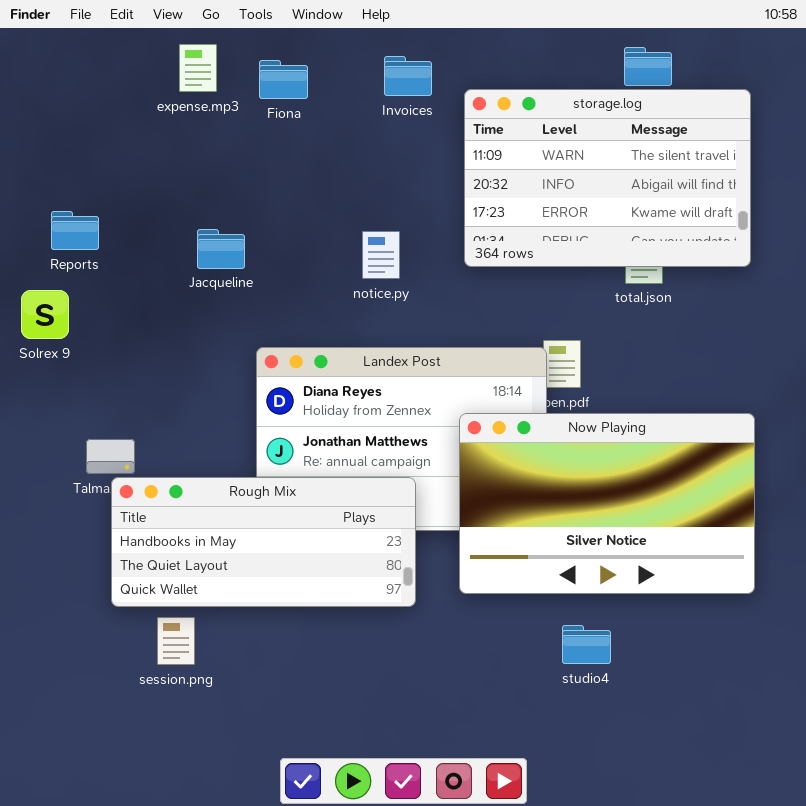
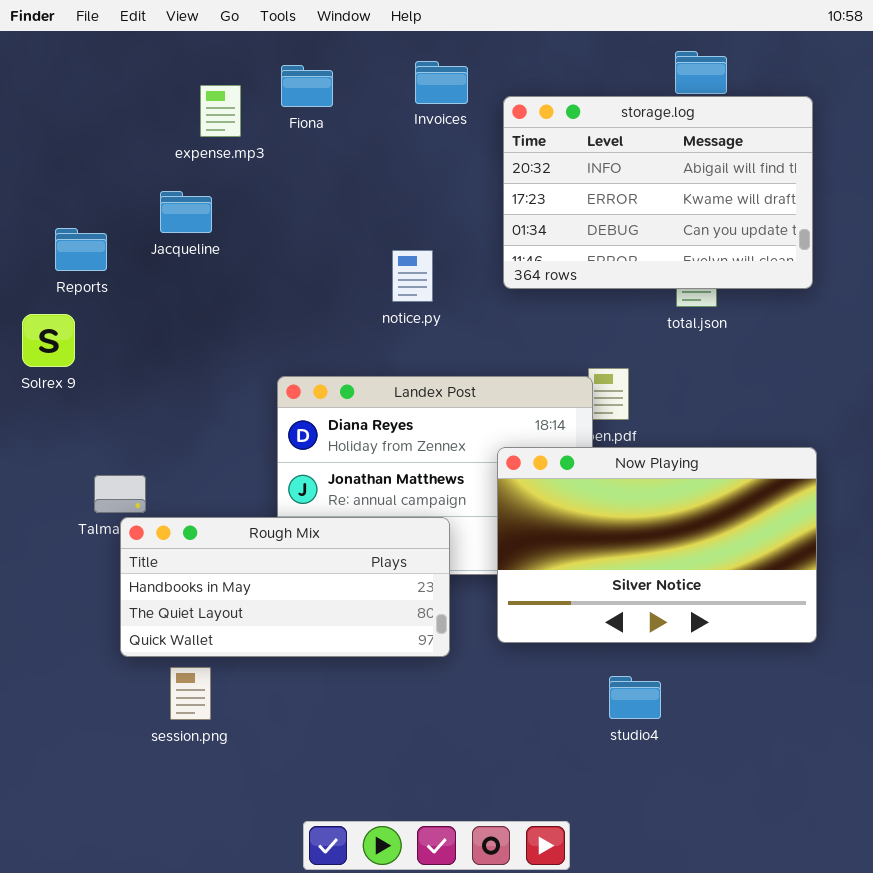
expense.mp3: [179,44,217,92] -> [200,85,241,137], moved
storage.log: [464,89,751,267] -> [503,96,813,289], scrolled down 1 row
Jacqueline: [197,229,245,269] -> [160,191,212,233], moved

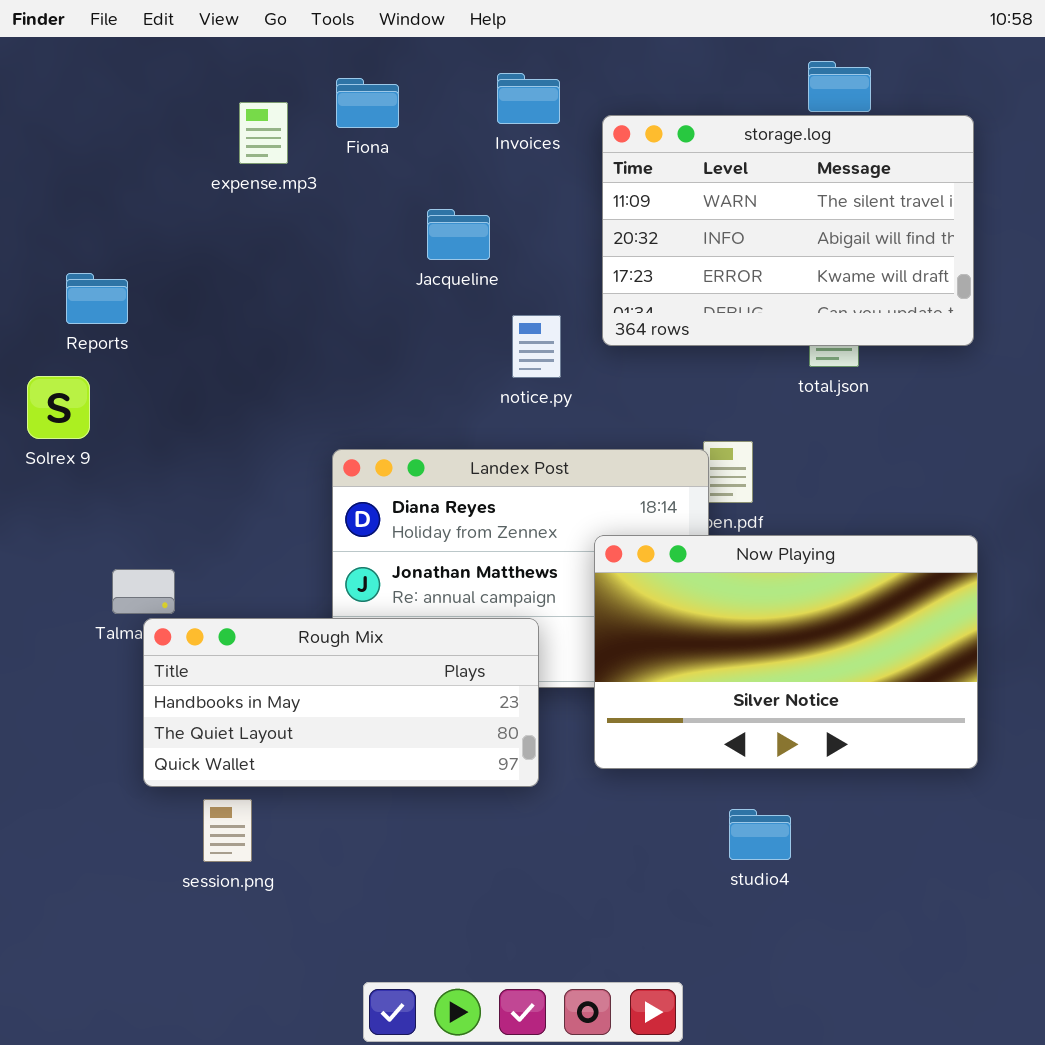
storage.log: [503,96,813,289] -> [602,115,974,346], scrolled up 1 row
Jacqueline: [160,191,212,233] -> [427,209,490,260], moved
notice.py: [392,250,433,302] -> [512,315,561,378], moved

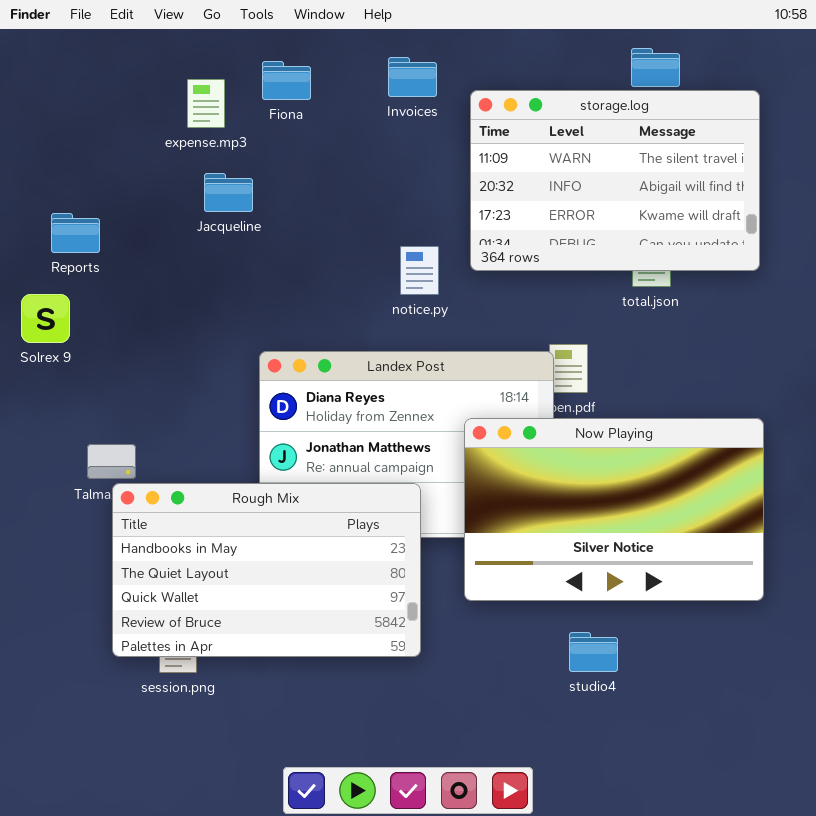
Jacqueline: [427,209,490,260] -> [204,173,253,212], moved
Rough Mix: [143,618,539,787] -> [112,483,421,657], resized

